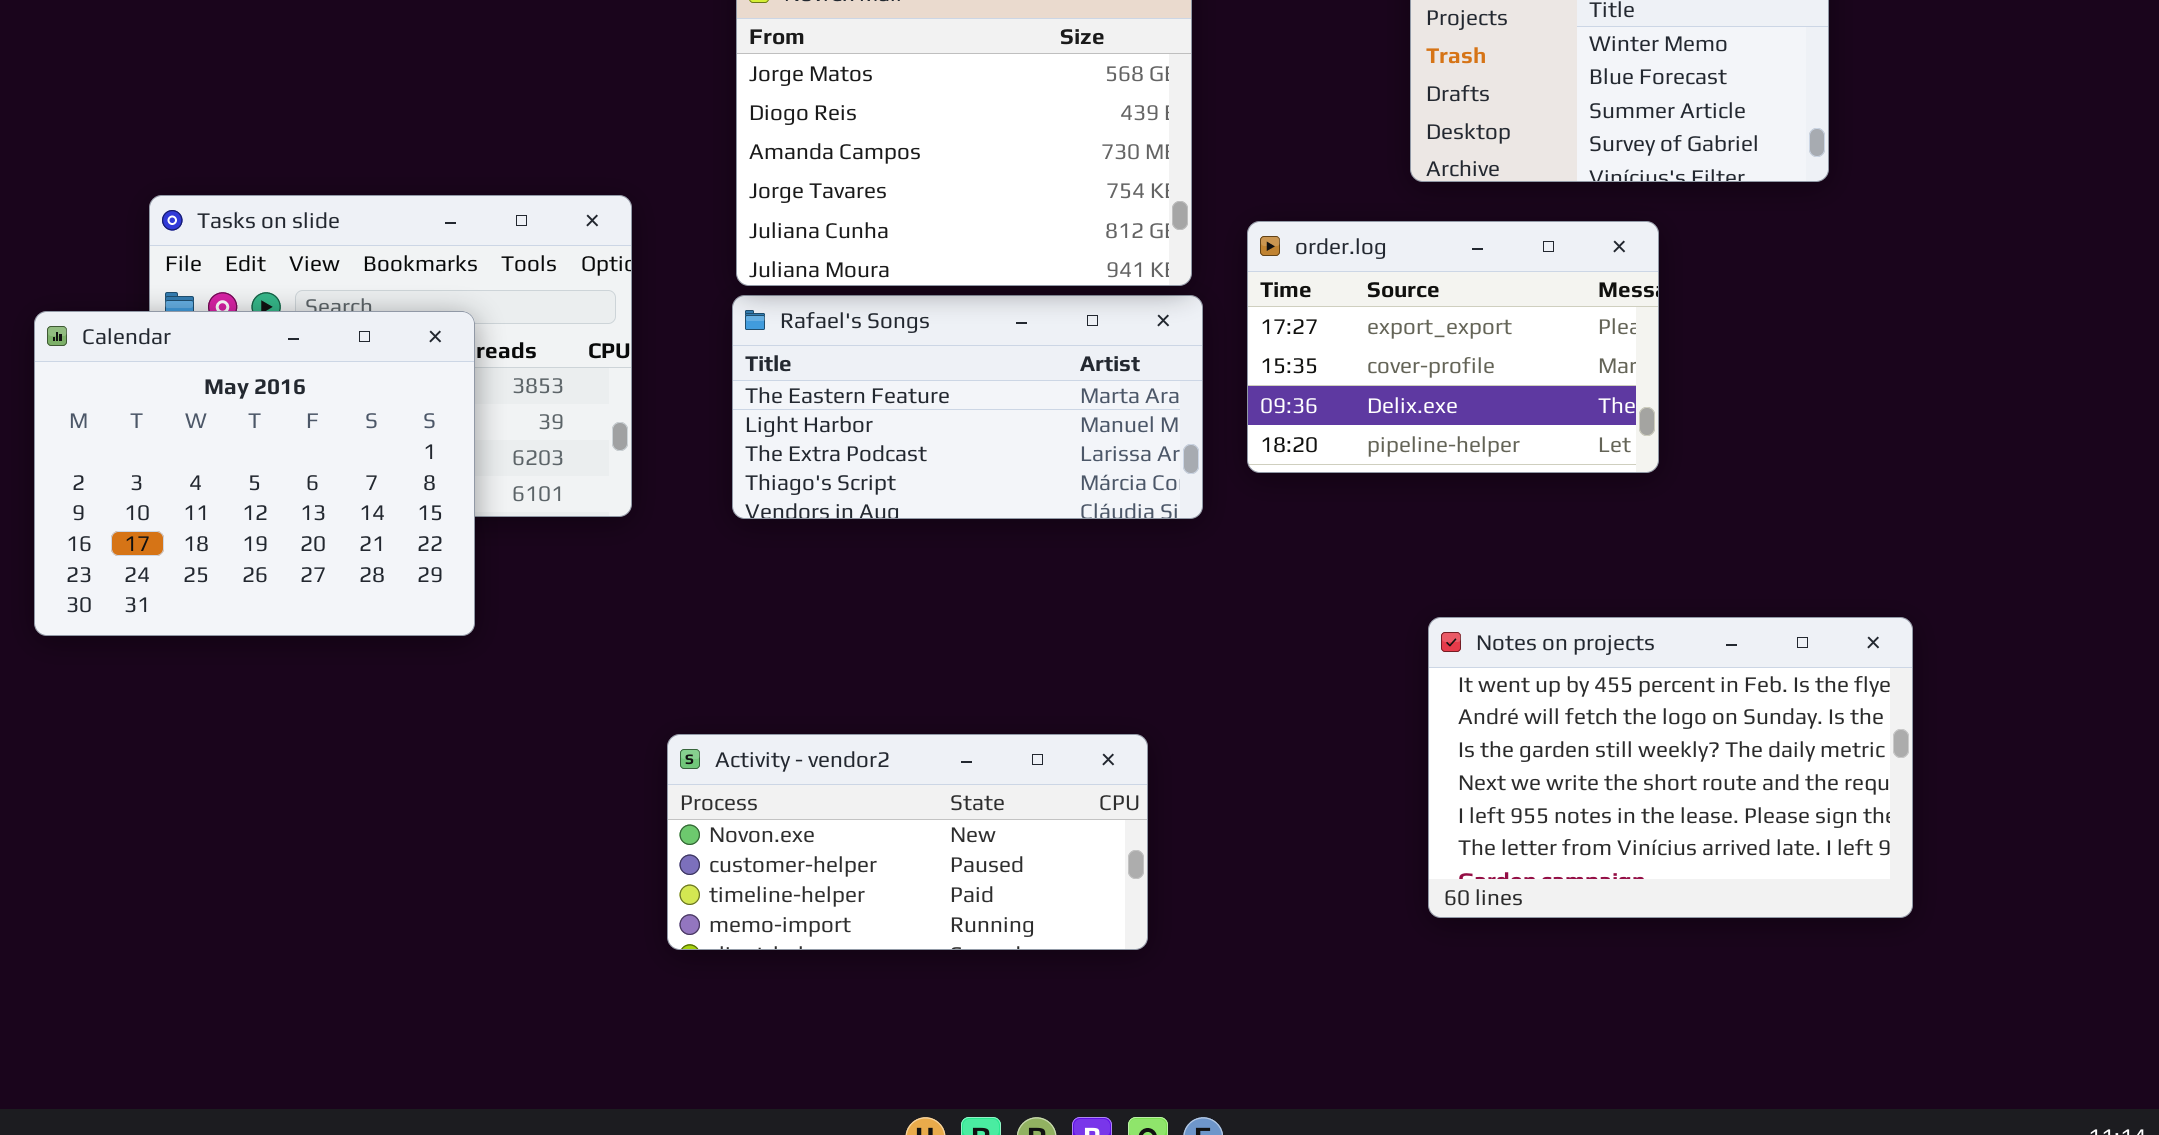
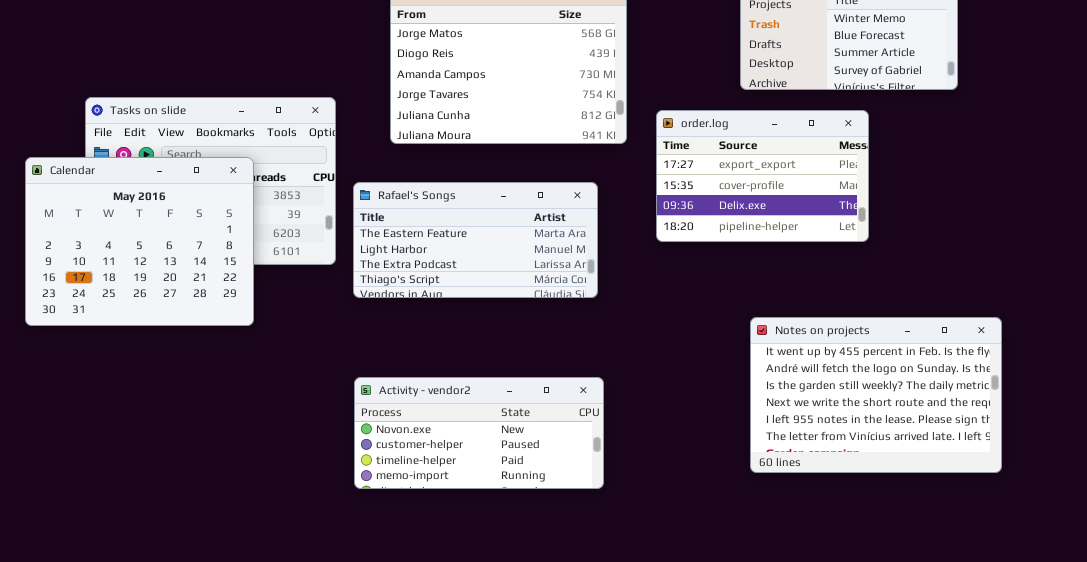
Rafael's Songs: [732,295,1203,519] -> [353,182,598,298], moved

